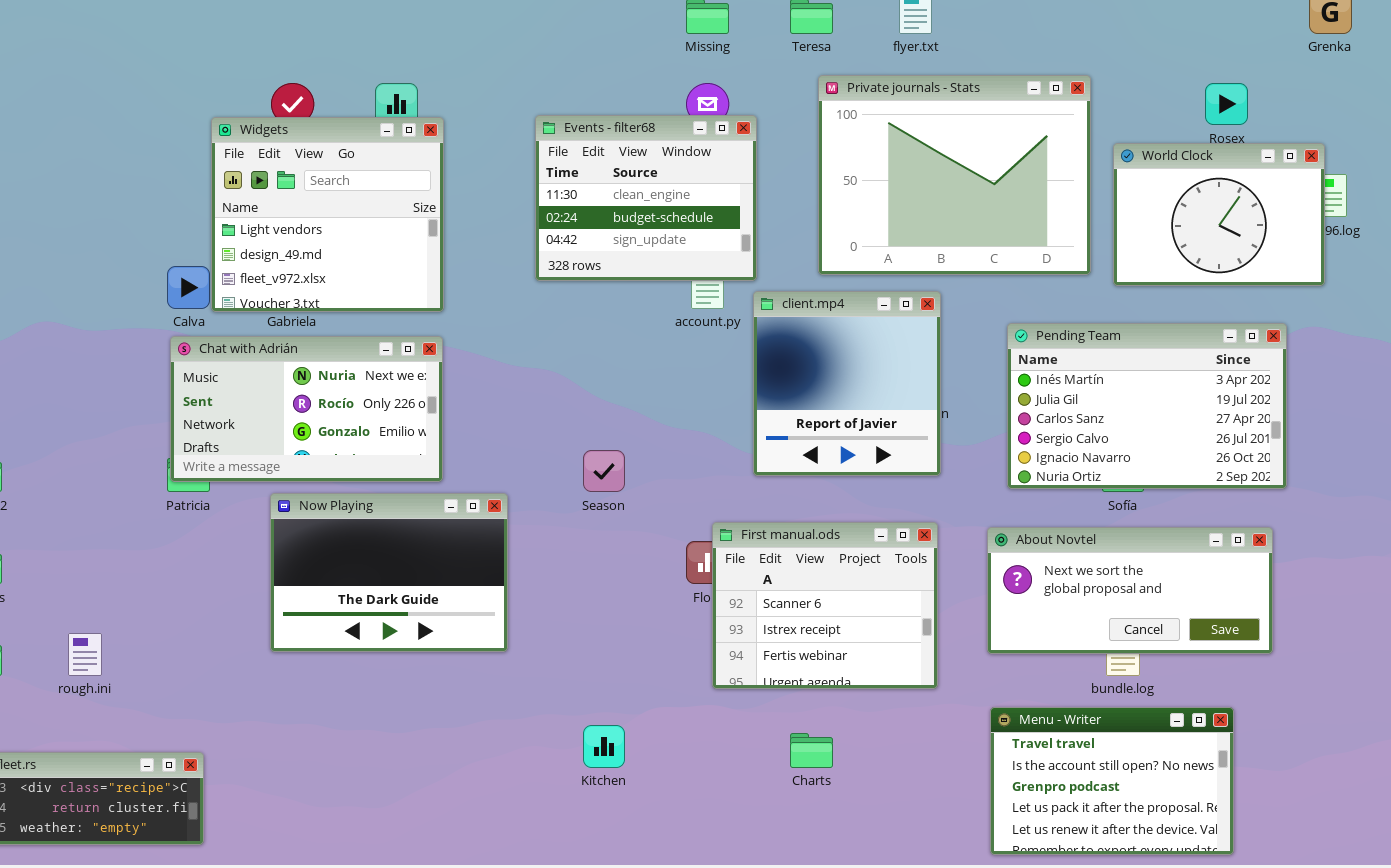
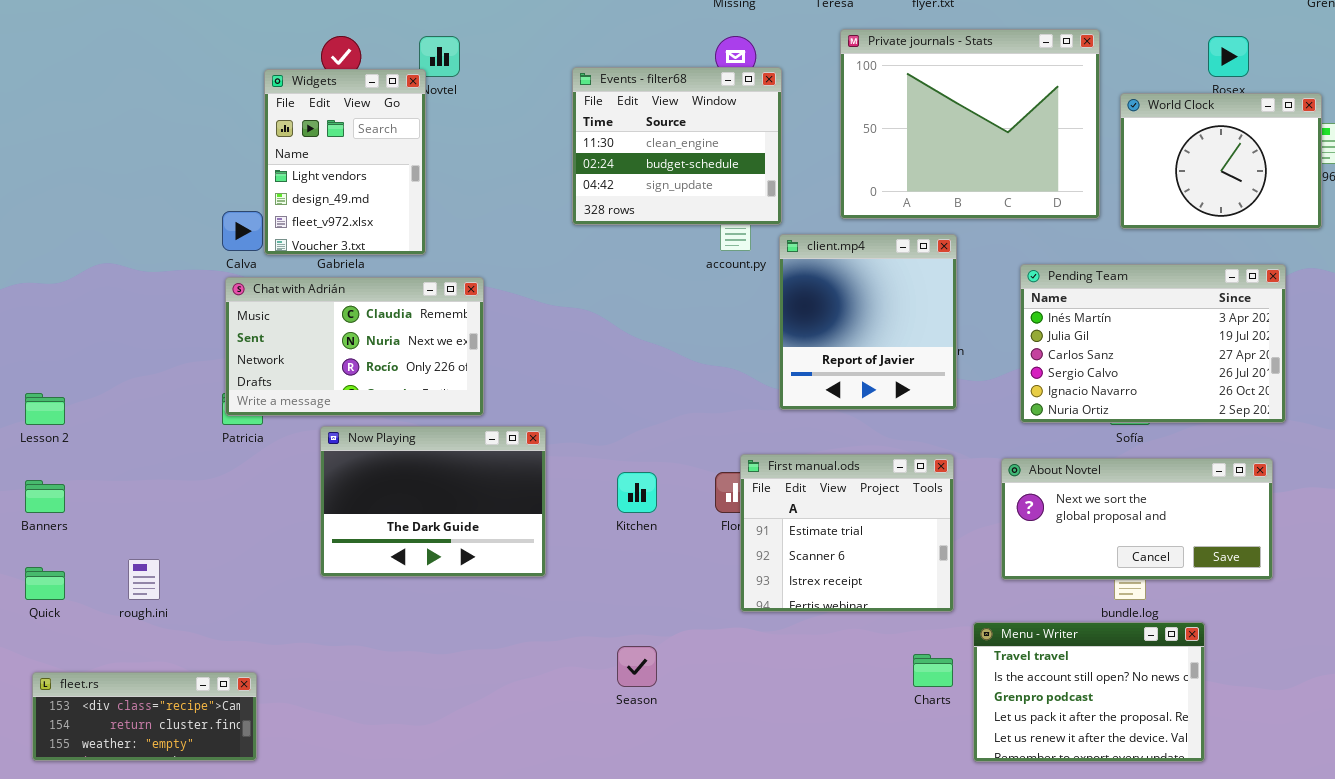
Widgets: [211,117,444,312] -> [264,69,426,255], resized
Chat with Adrián: [170,336,443,482] -> [225,277,484,416], scrolled up 1 row
Season: [583,450,625,492] -> [617,646,657,687], moved
First manual.ods: [712,522,938,689] -> [740,454,954,612], scrolled up 1 row
Menu - Writer: [990,707,1234,855] -> [973,622,1205,762], moved
Kitchen: [583,725,625,768] -> [617,472,657,513], moved
Charts: [790,733,833,768] -> [913,654,953,687], moved

